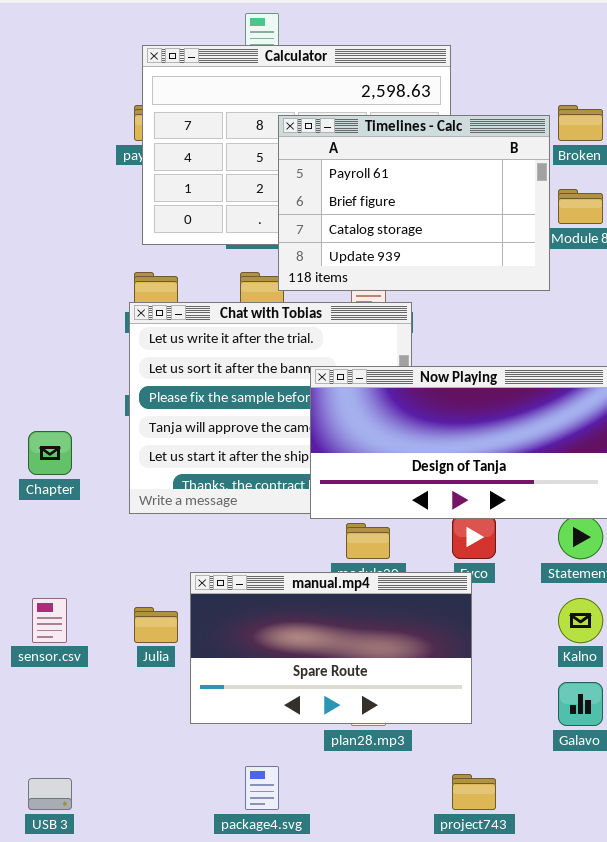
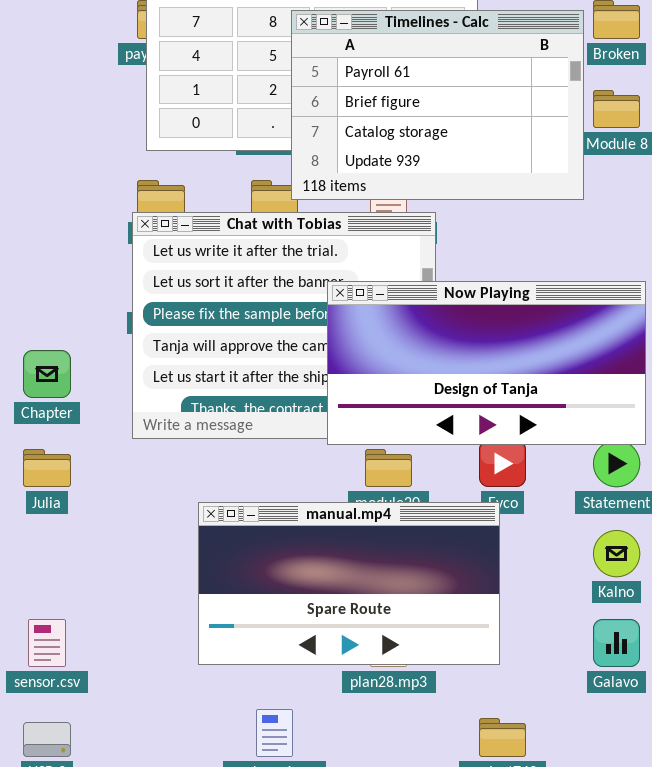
sensor.csv: [32,598,67,643] -> [28,619,66,667], moved
Julia: [134,607,178,643] -> [23,449,71,487], moved

